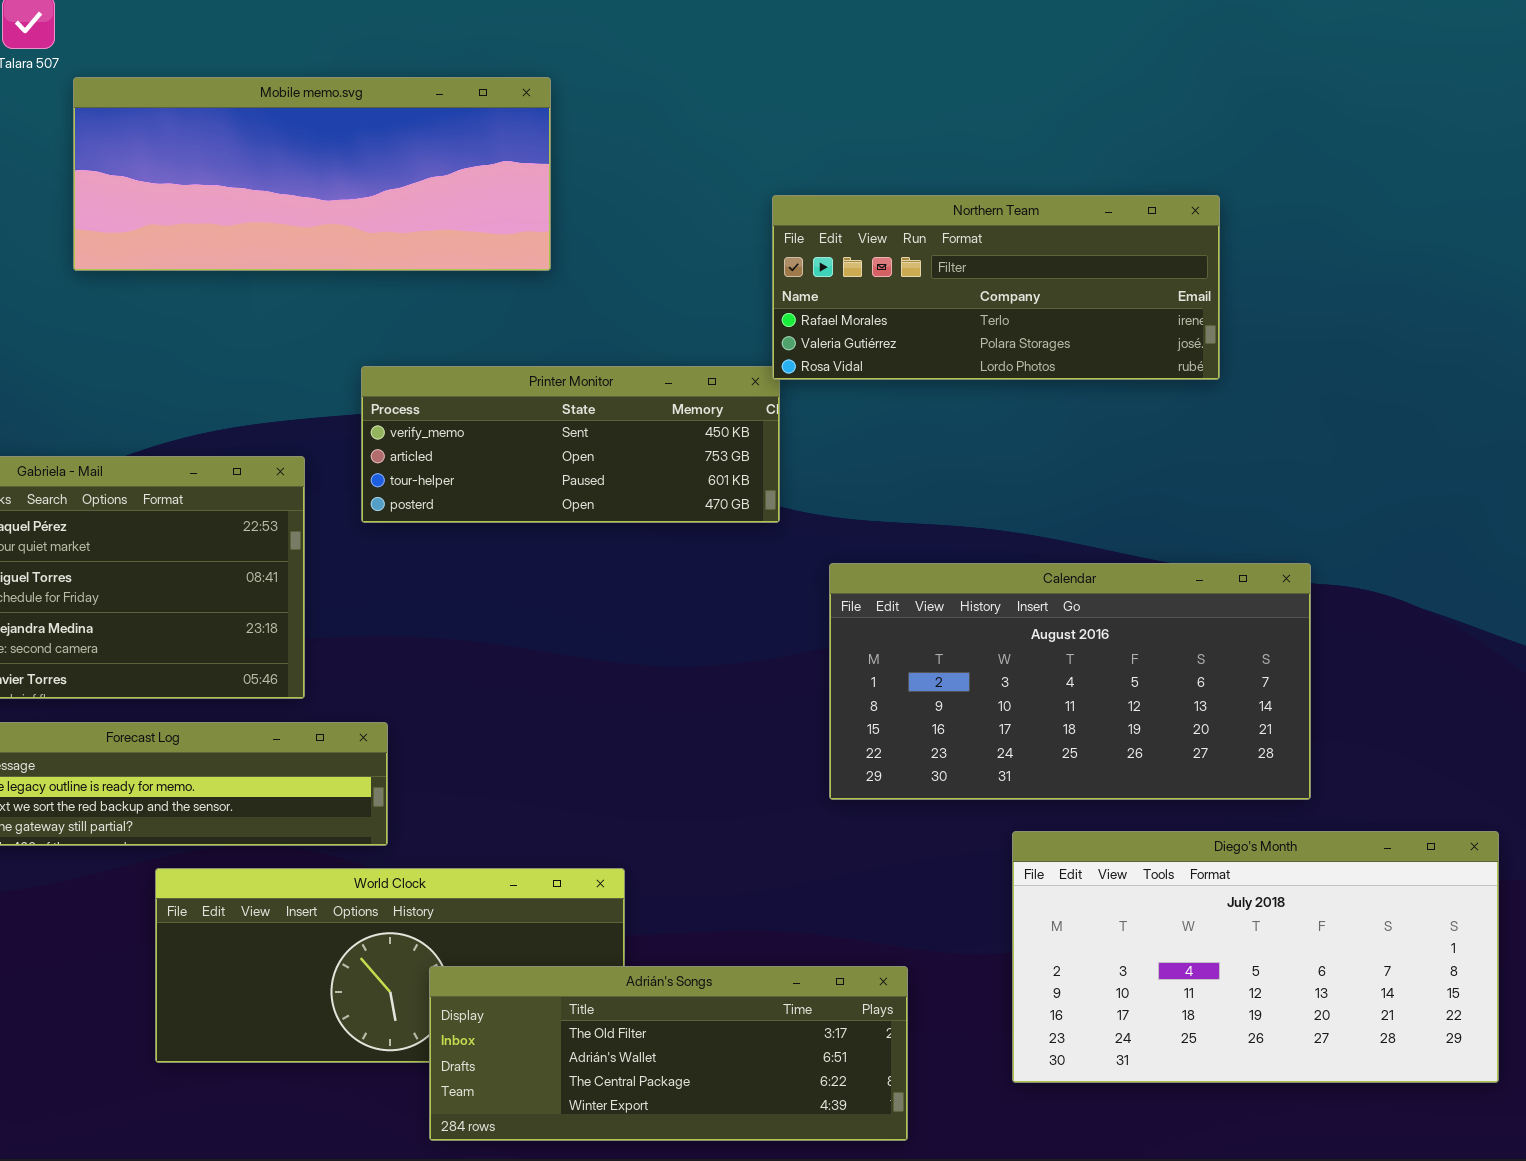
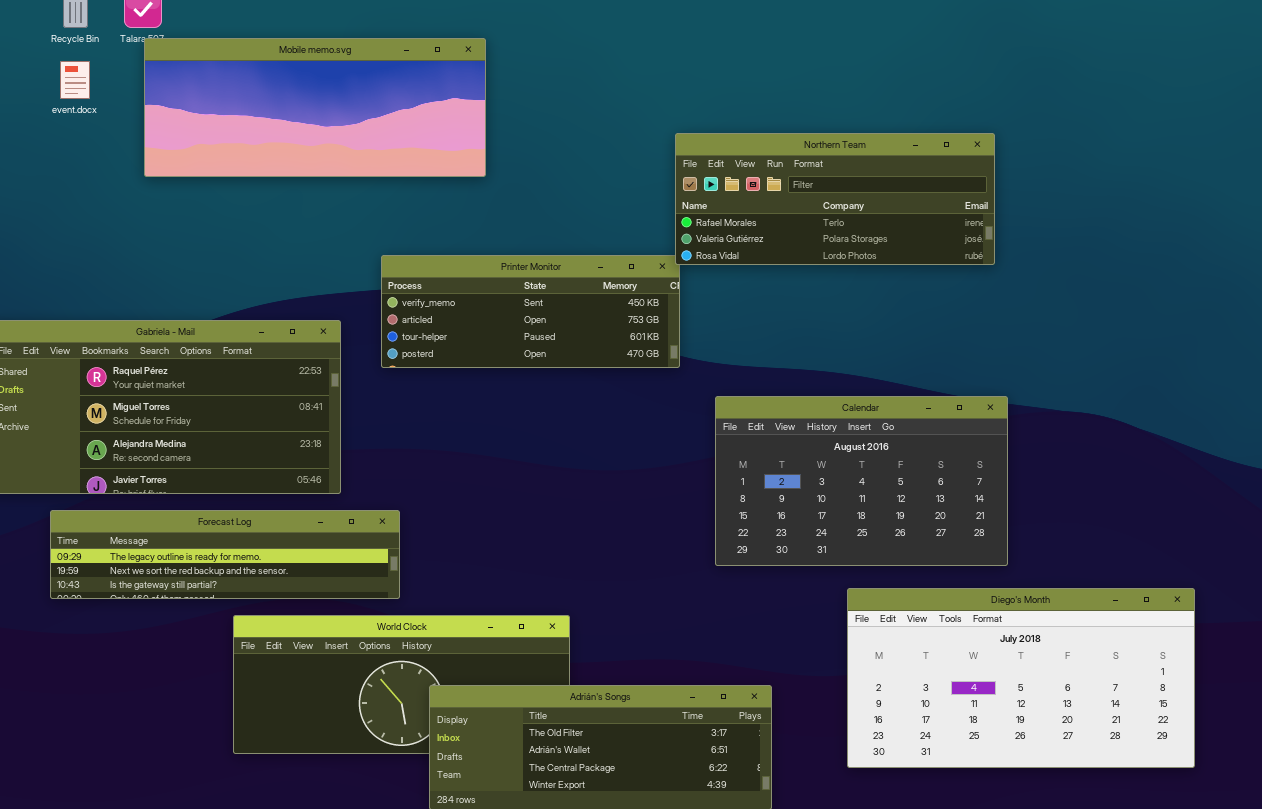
Mobile memo.svg: [73,77,551,271] -> [144,38,486,177], moved
Calendar: [829,563,1311,800] -> [715,396,1008,566], resized

